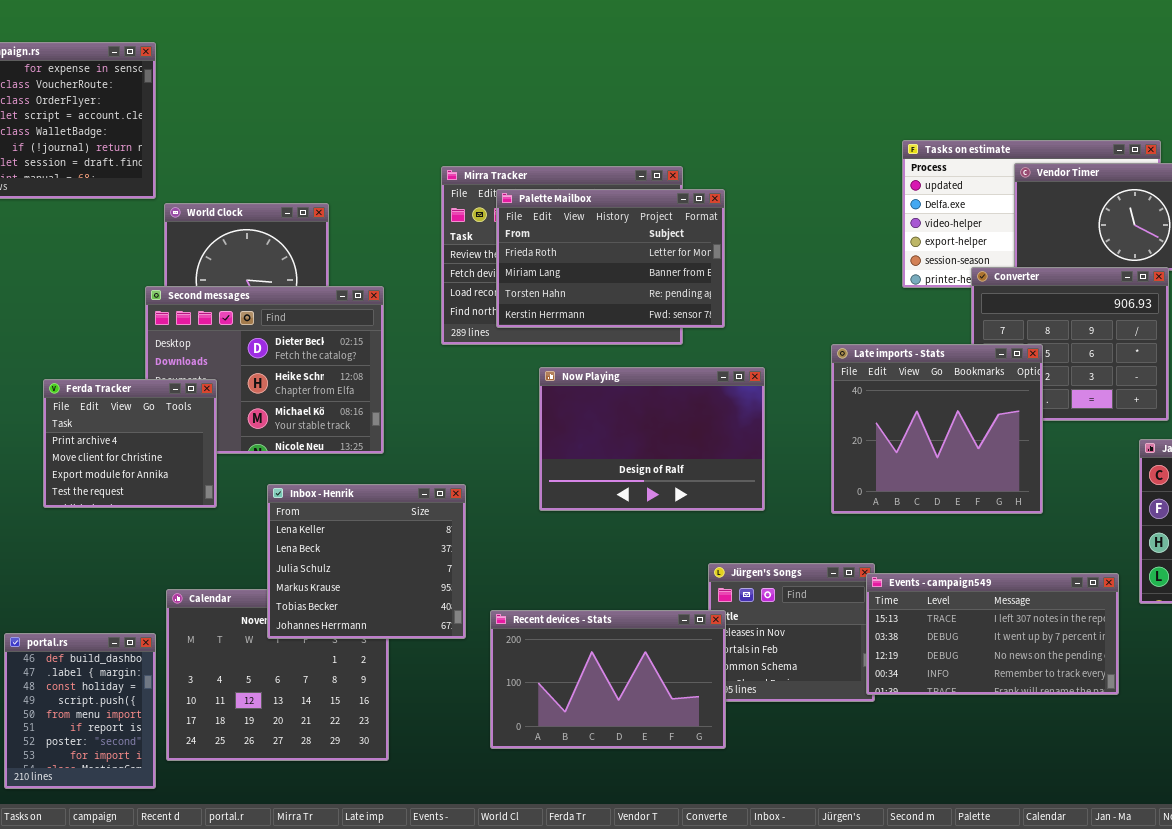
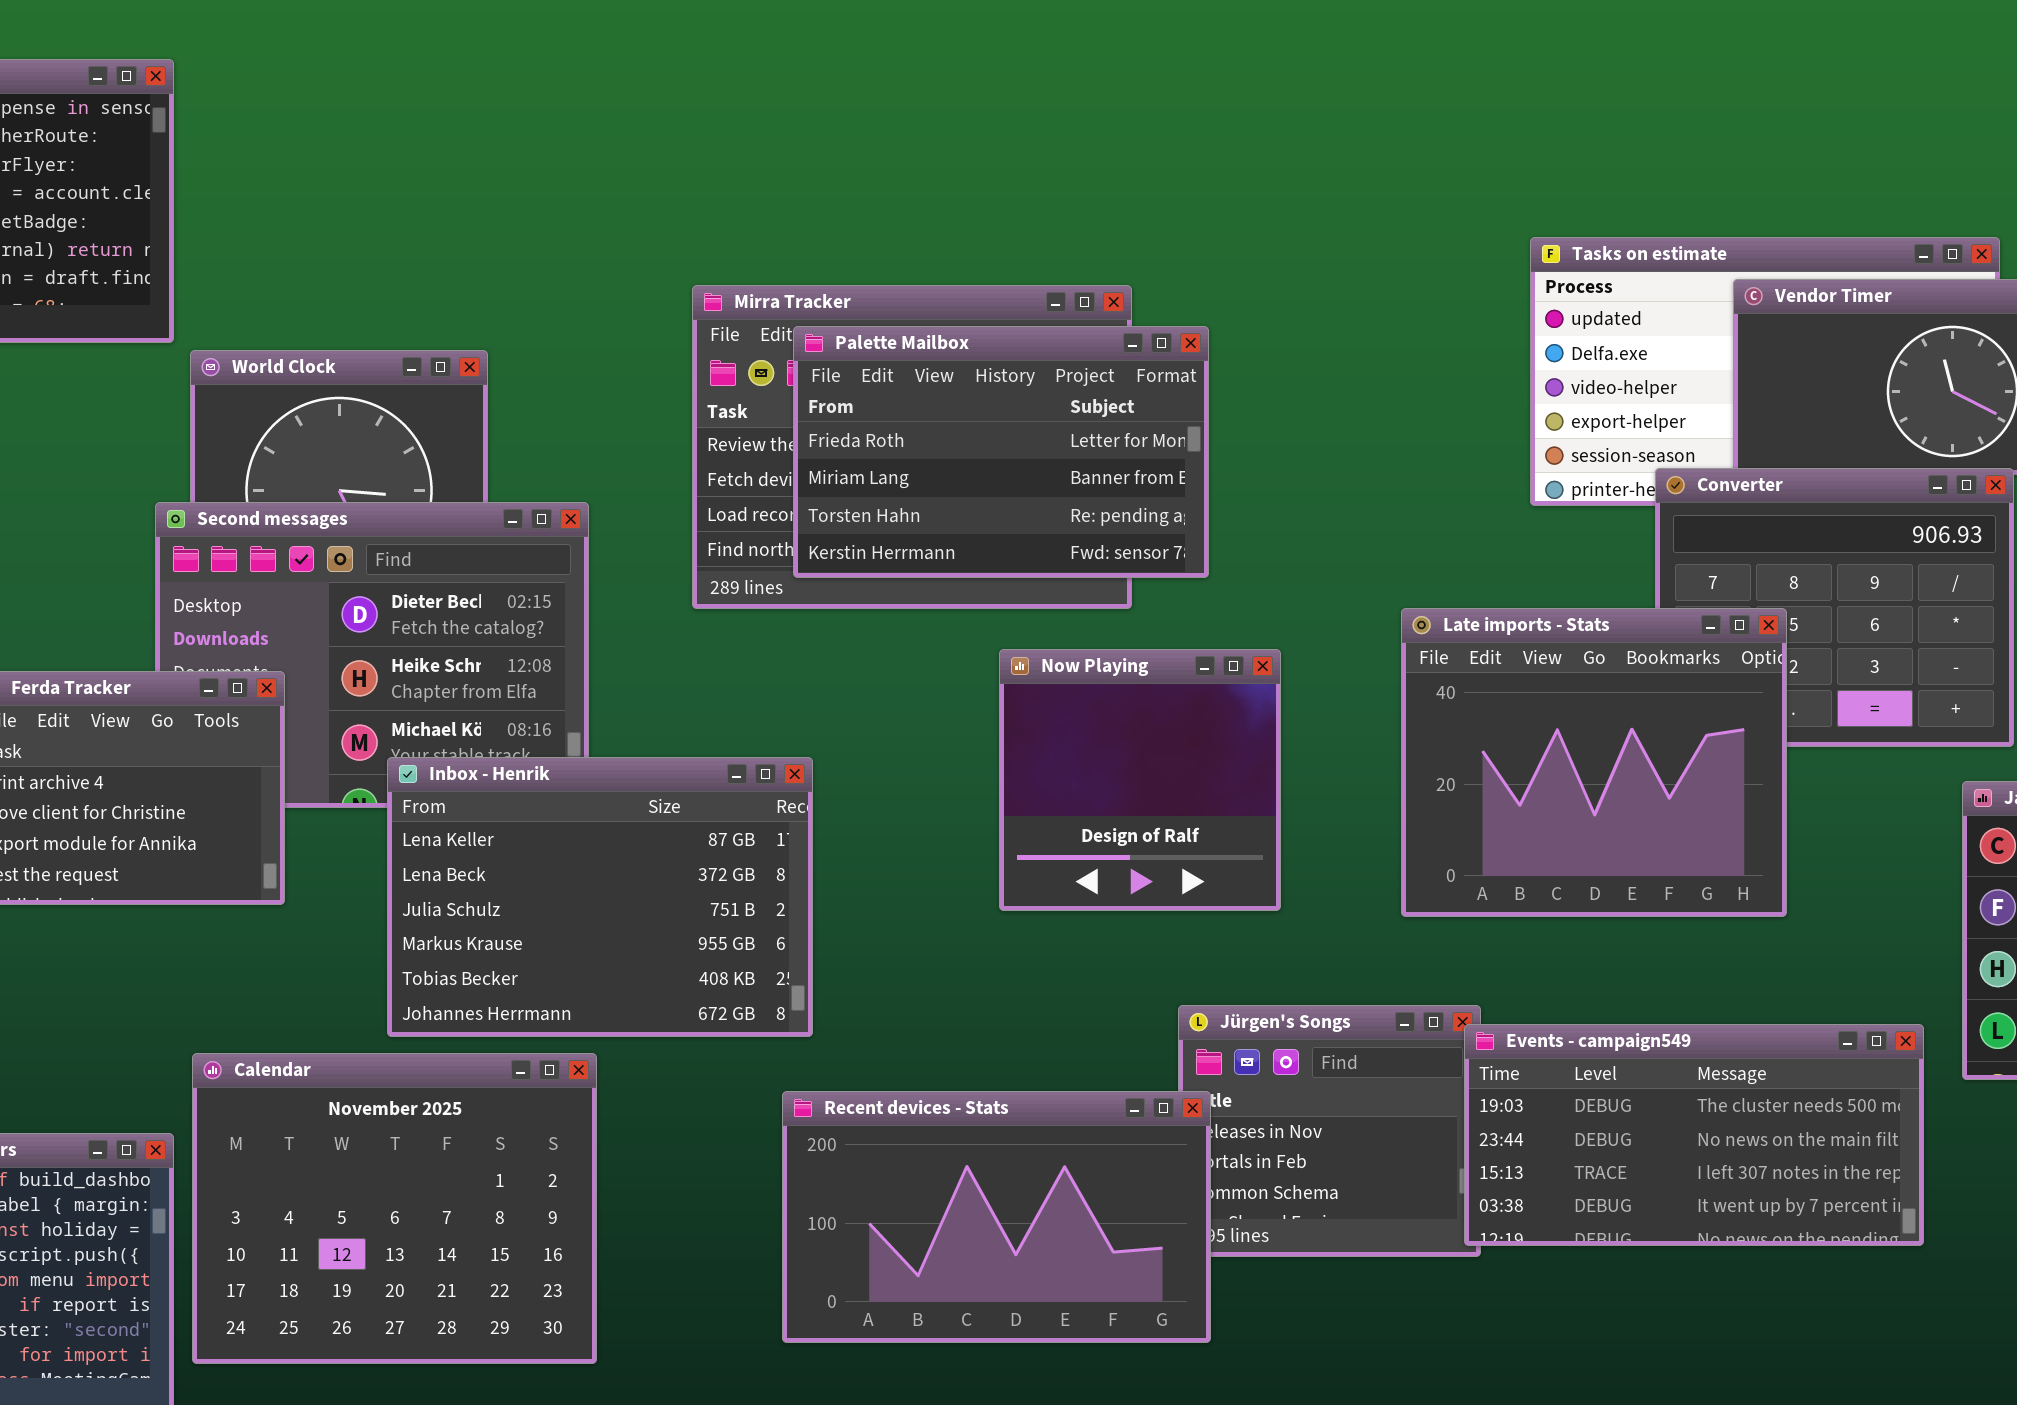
Now Playing: [539,367,765,511] -> [999,649,1281,911], resized
Inbox - Henrik: [267,484,466,639] -> [387,757,813,1037], moved, resized
Events - campaign549: [866,573,1119,695] -> [1464,1024,1924,1246], scrolled up 2 rows

